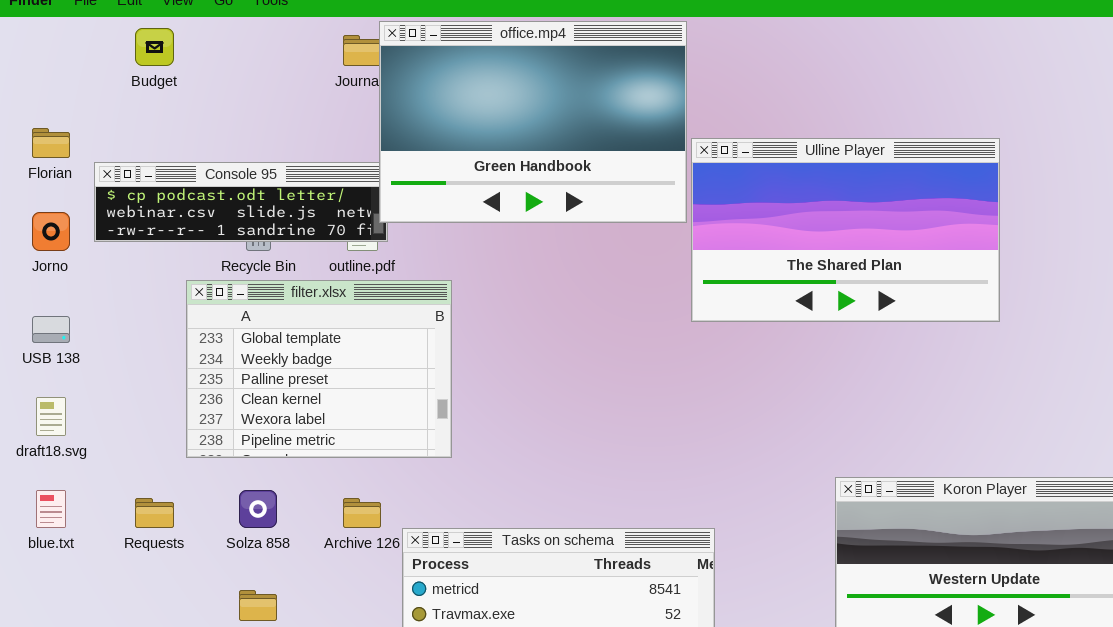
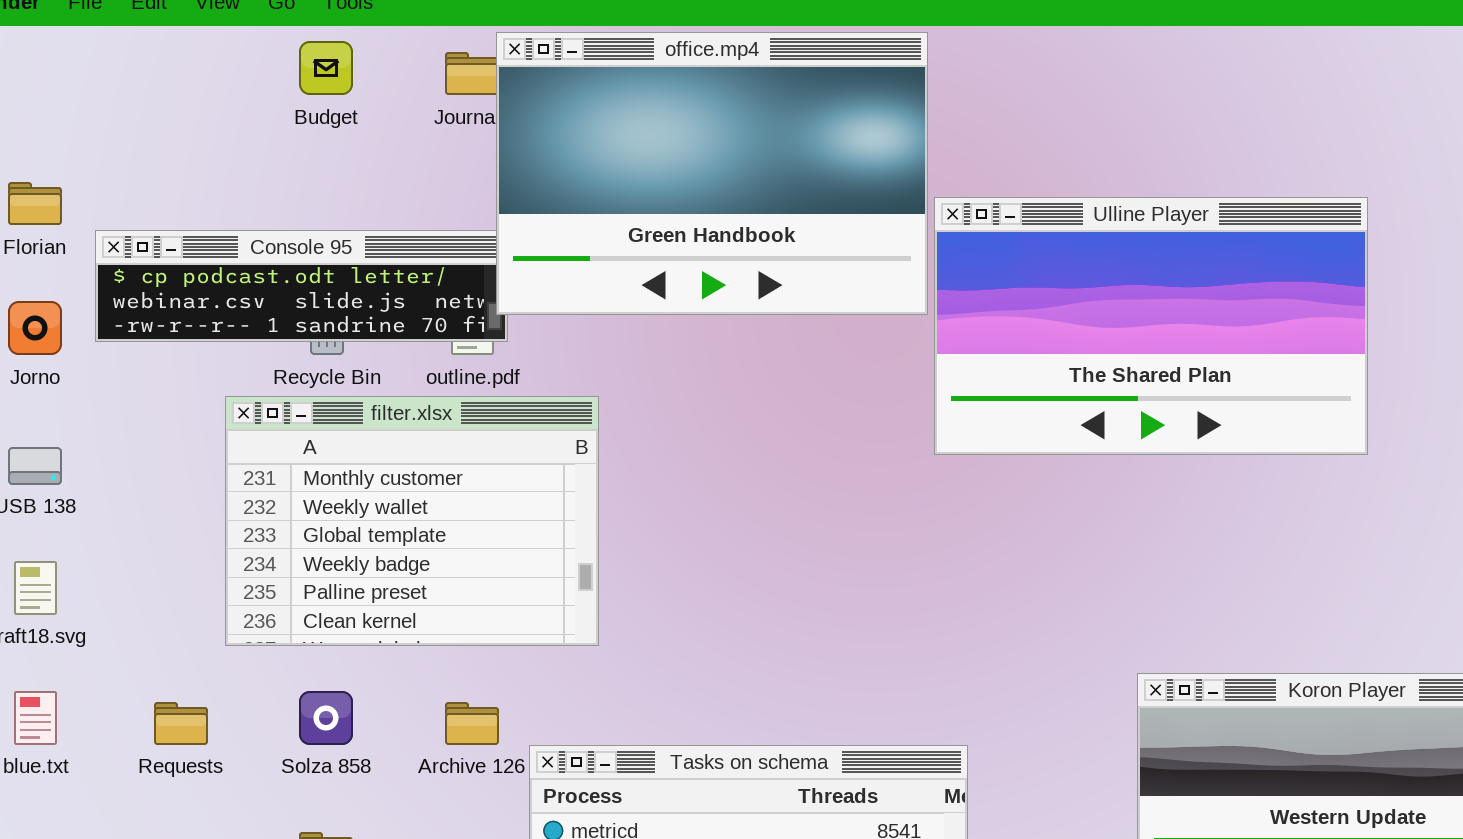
Budget: [135,28,174,66] -> [299,41,353,95], moved
filter.xlsx: [186,280,452,458] -> [225,396,599,646], scrolled up 2 rows

